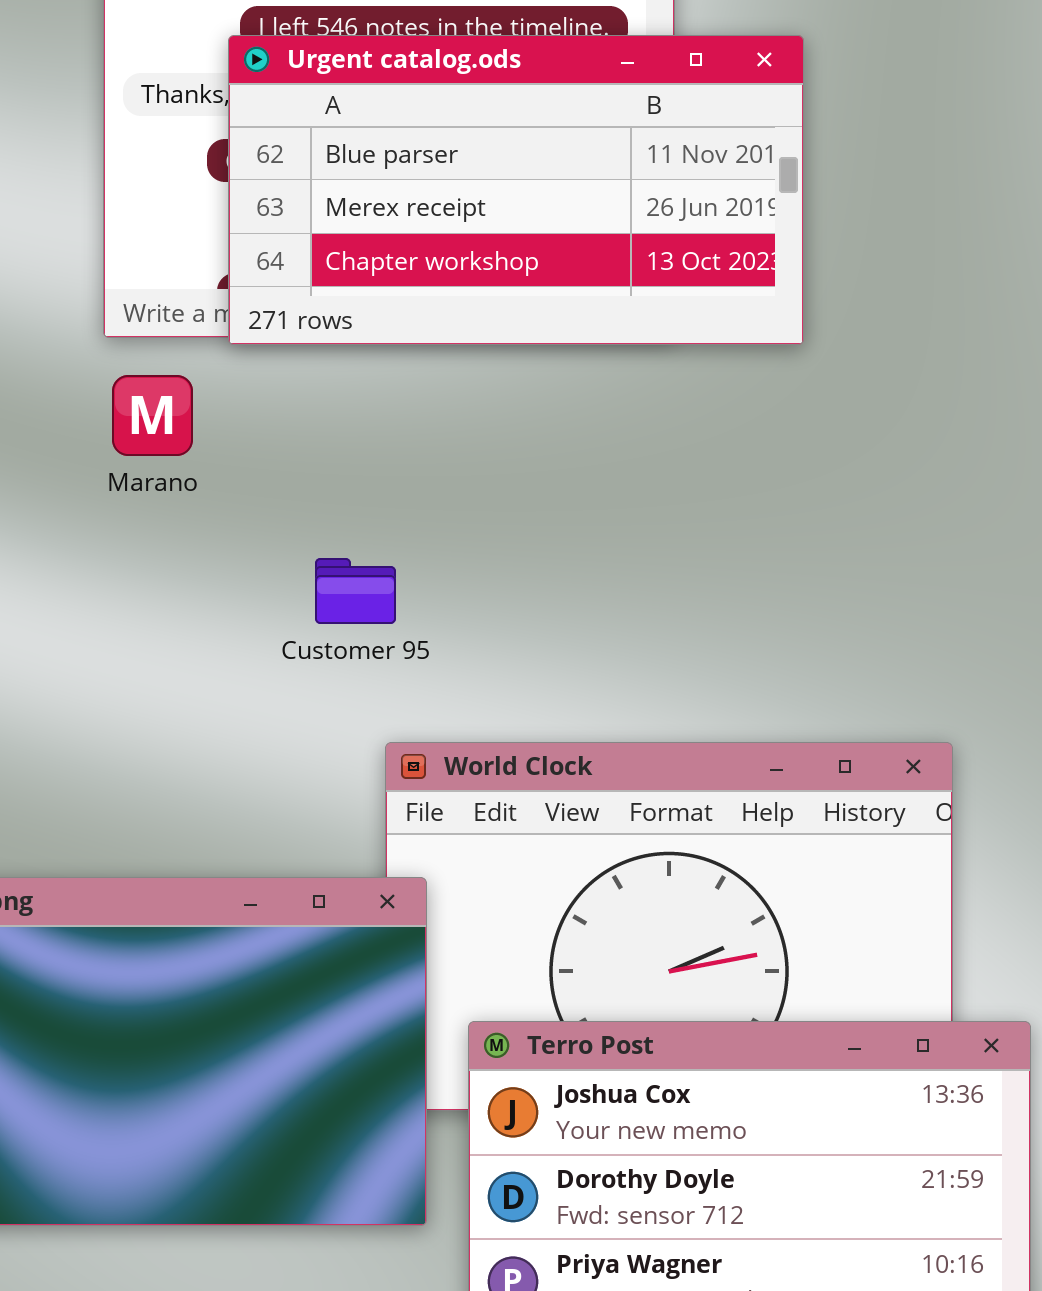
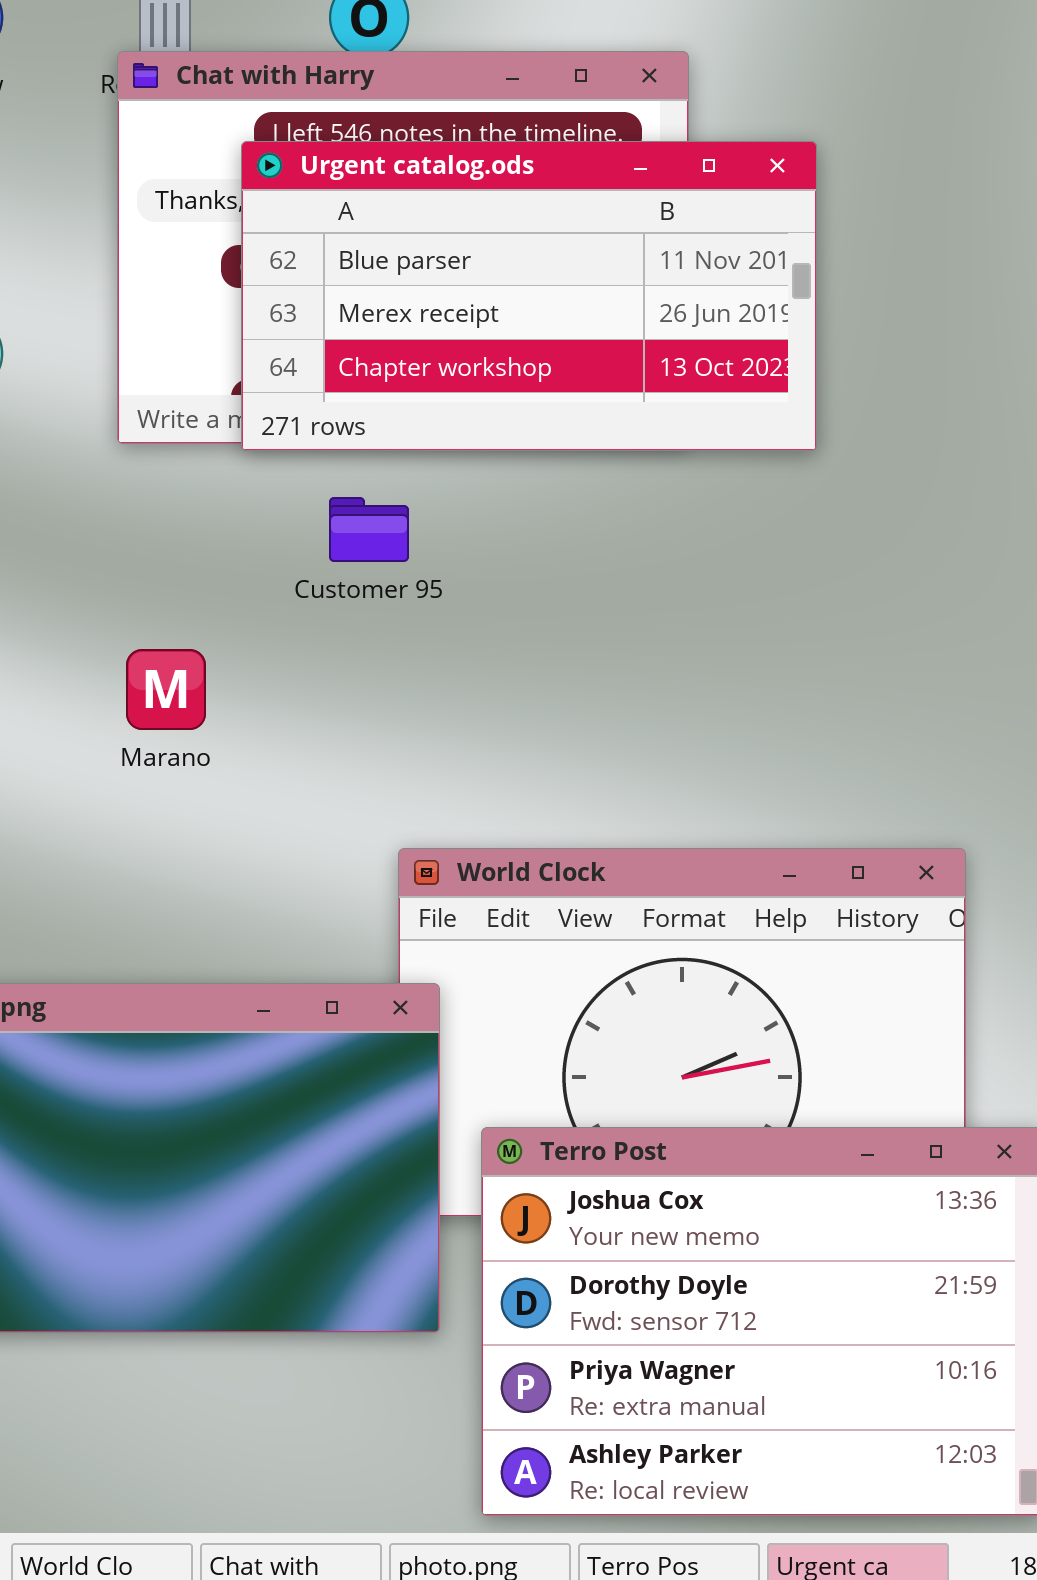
Marano: [112,375,193,456] -> [126,649,206,730], moved
Customer 95: [315,558,396,624] -> [329,497,409,562], moved

